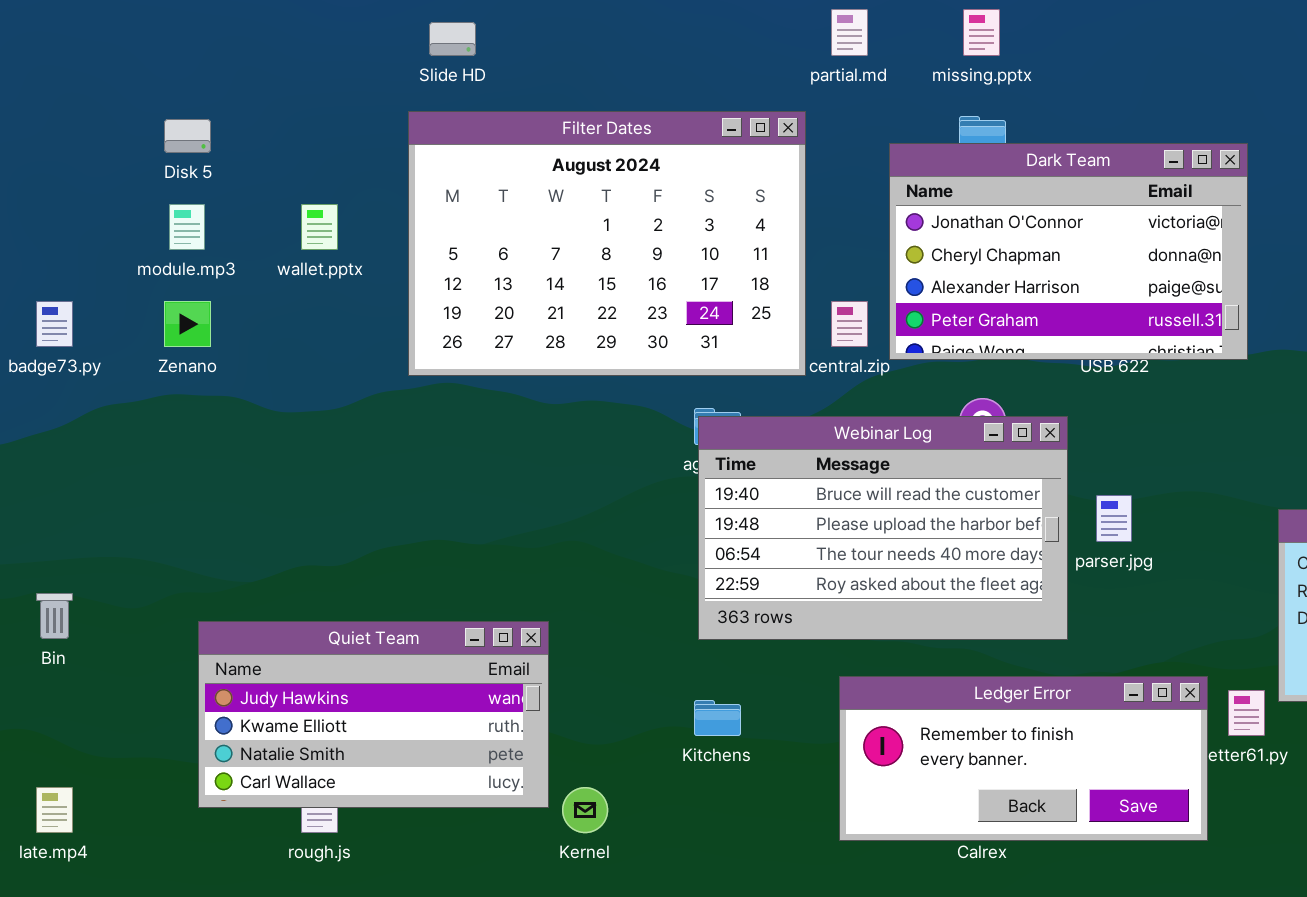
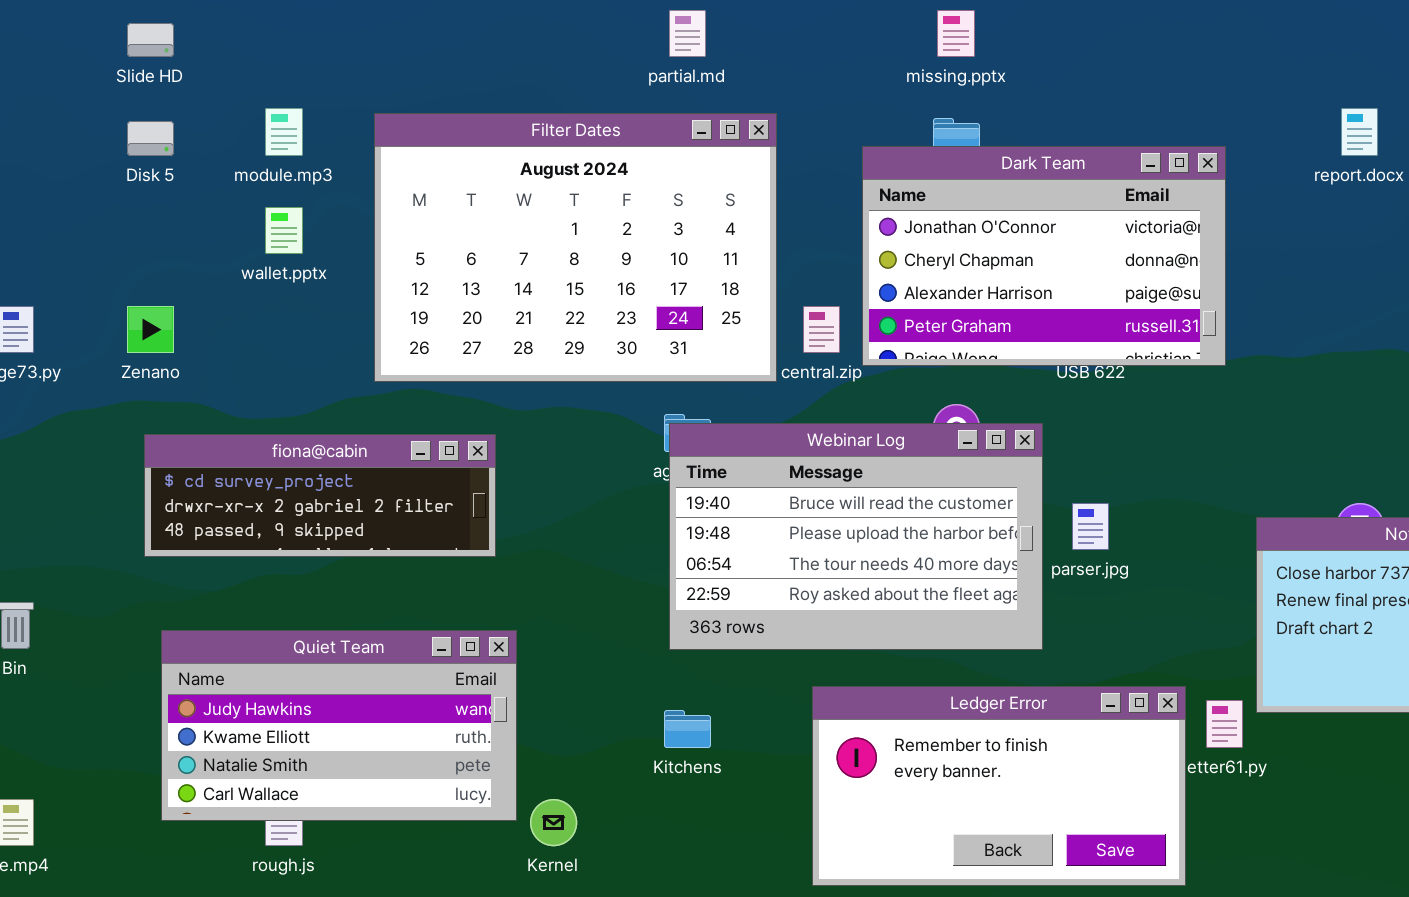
partial.md: [831,9,868,56] -> [669,10,706,57], moved
Slide HD: [429,22,476,56] -> [127,23,174,57], moved
module.mp3: [169,204,205,250] -> [265,108,303,156], moved
fiona@cabin: none -> [144,434,496,557], opened
Ledger Error: [839,676,1208,841] -> [812,686,1186,886], resized

